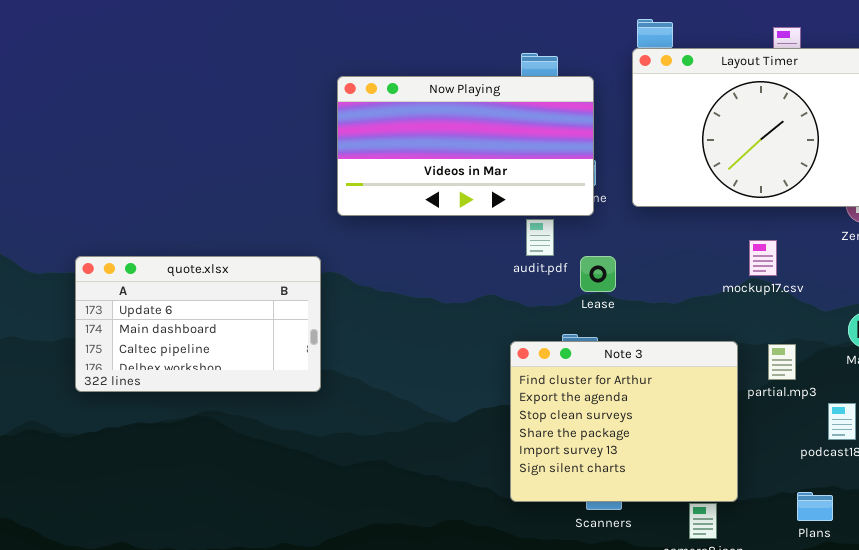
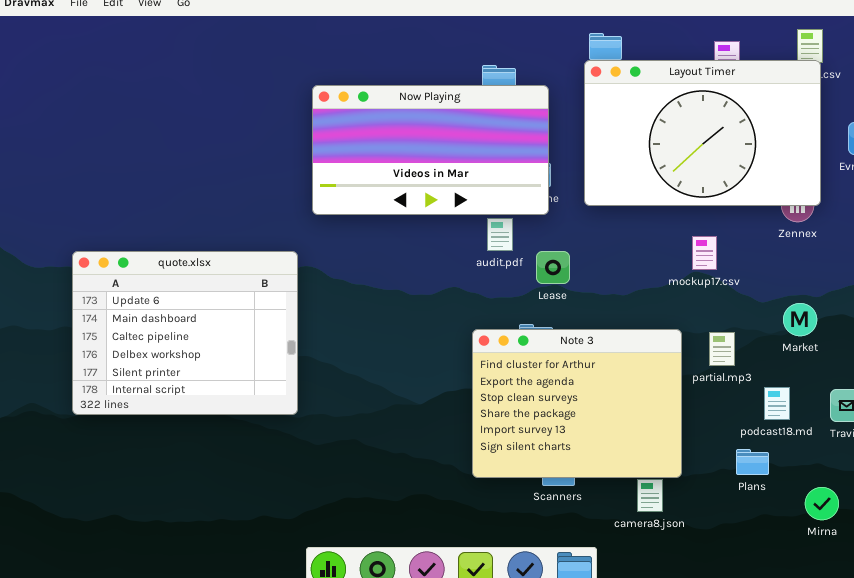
quote.xlsx: [75,256,321,392] -> [72,251,298,415], resized
Plans: [797,492,833,521] -> [736,449,769,475], moved

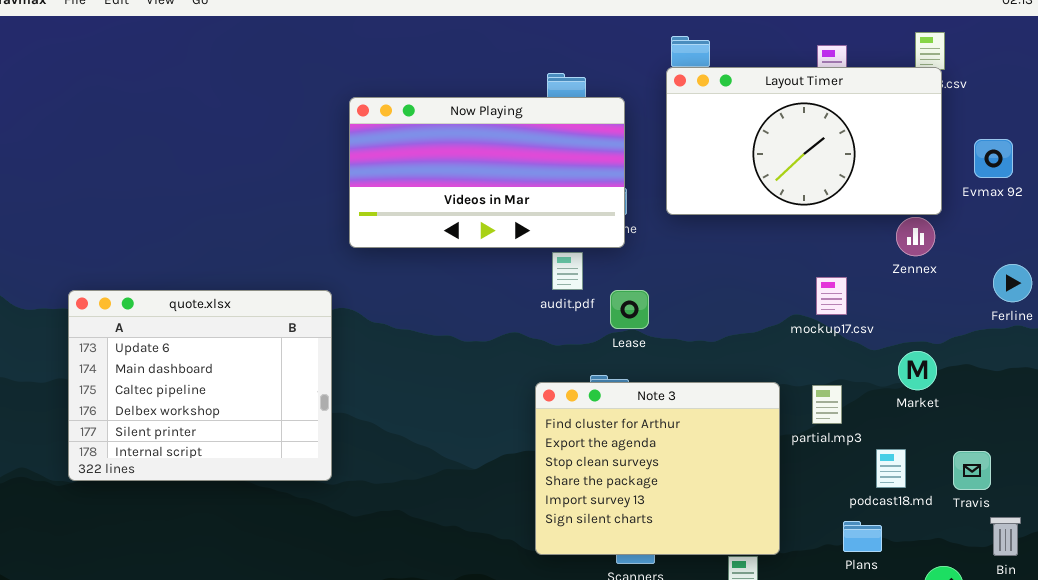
Layout Timer: [584,60,821,206] -> [666,67,942,215], resized
mockup17.csv: [692,236,717,270] -> [816,277,847,315], moved

